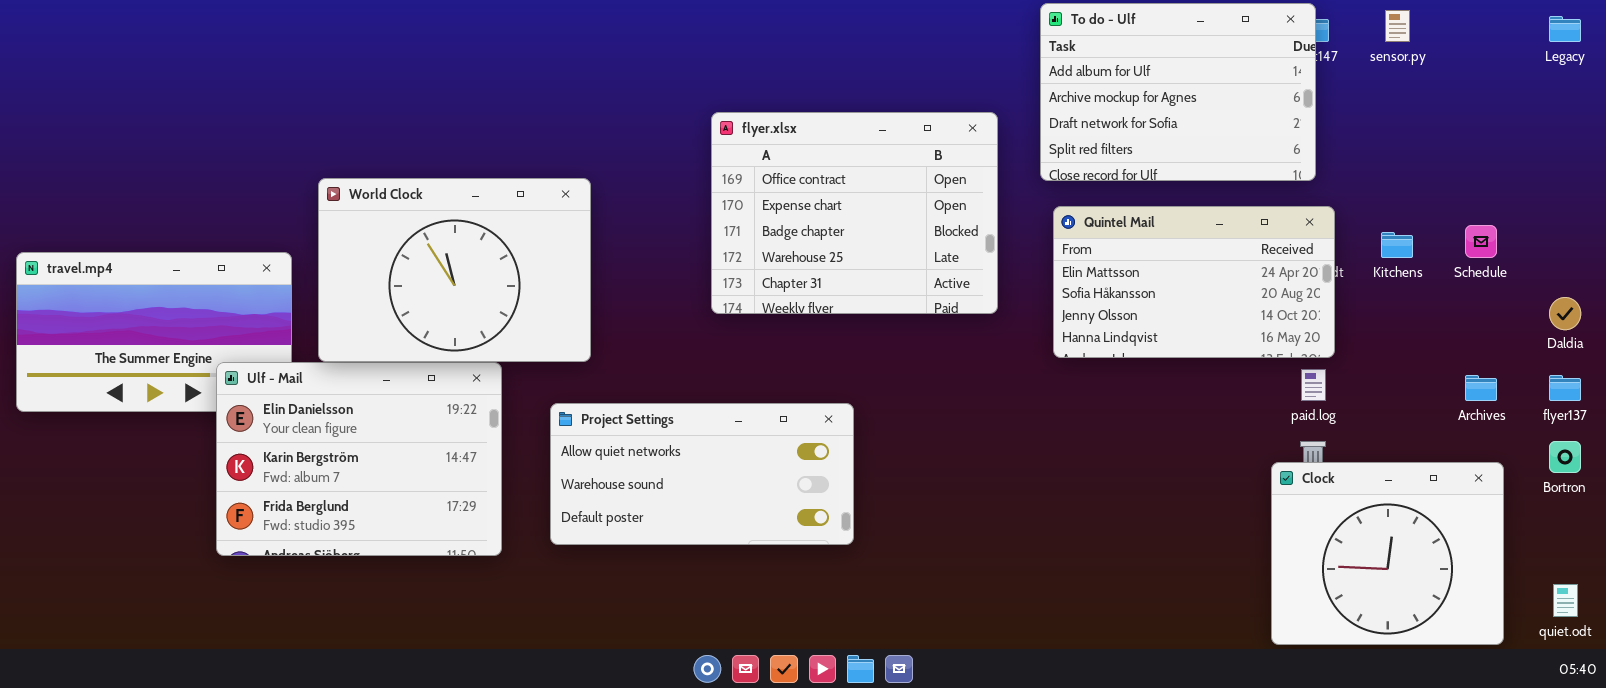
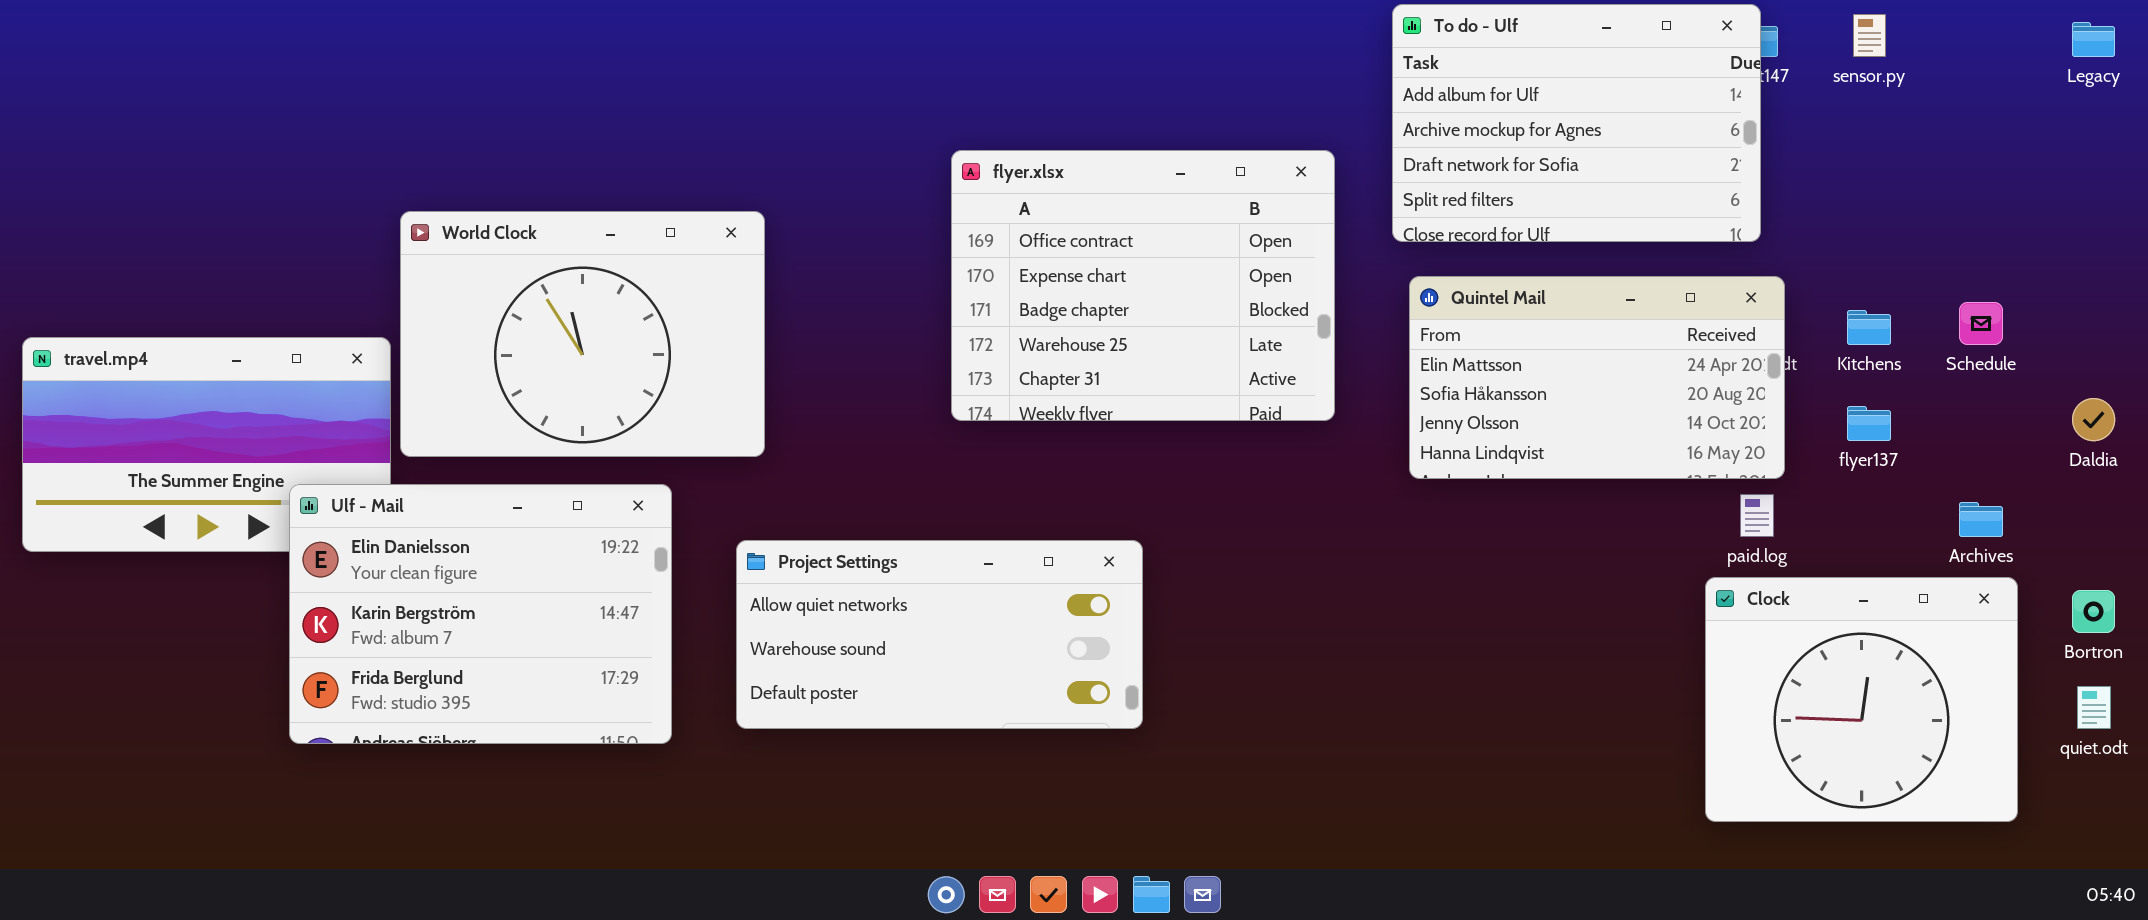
World Clock: [318,178,591,362] -> [400,211,765,457], moved
flyer137: [1549,375,1581,401] -> [1847,406,1891,441], moved
Clock: [1271,462,1504,645] -> [1705,577,2018,822], moved
quiet.odt: [1553,584,1578,617] -> [2077,686,2111,729], moved

